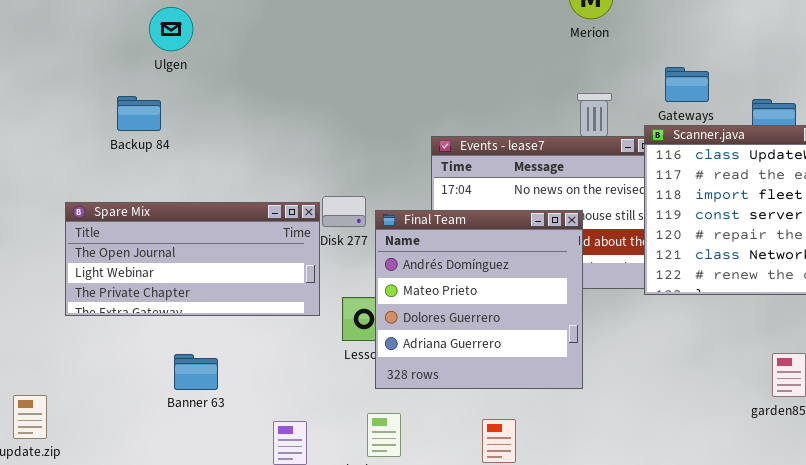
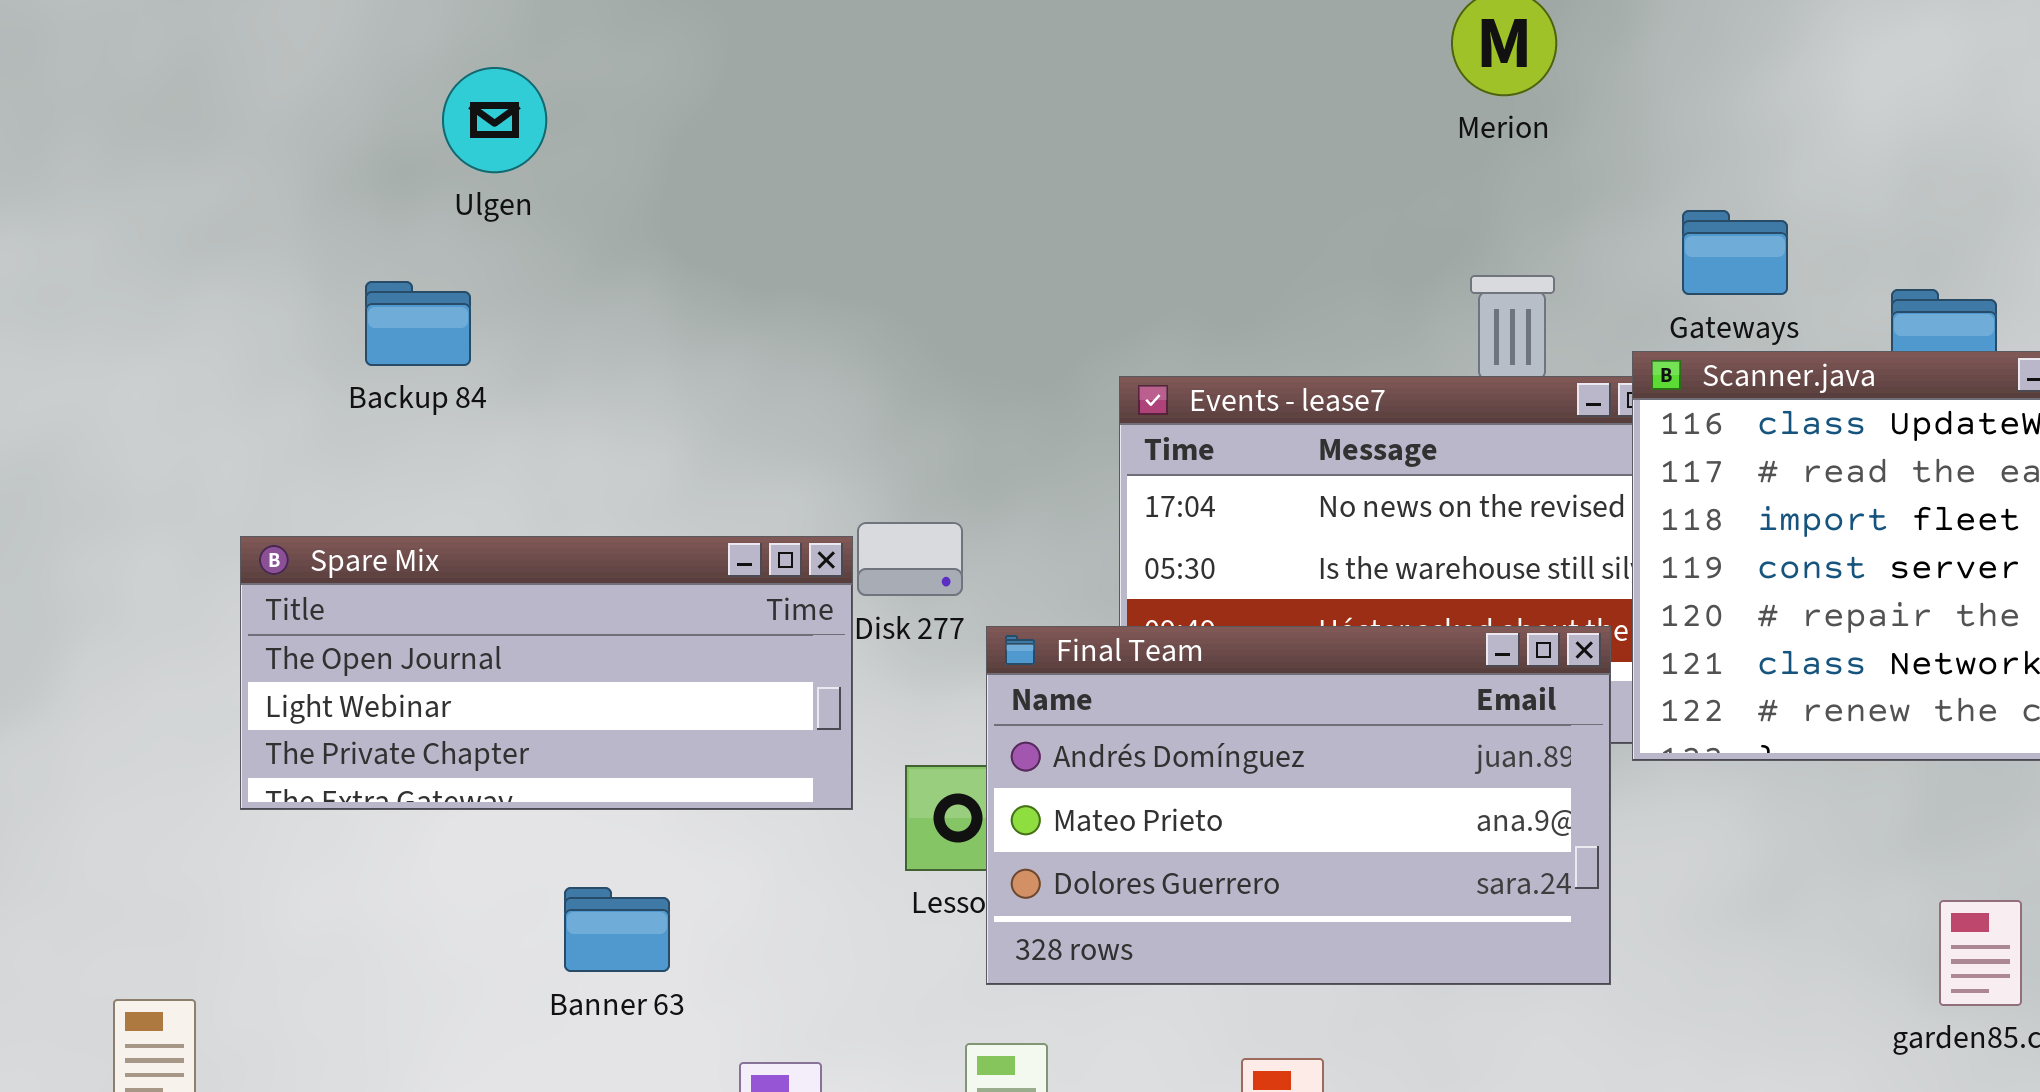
Final Team: [375,210,583,389] -> [986,626,1611,985], resized
Banner 63: [174,354,218,390] -> [564,887,670,972], moved

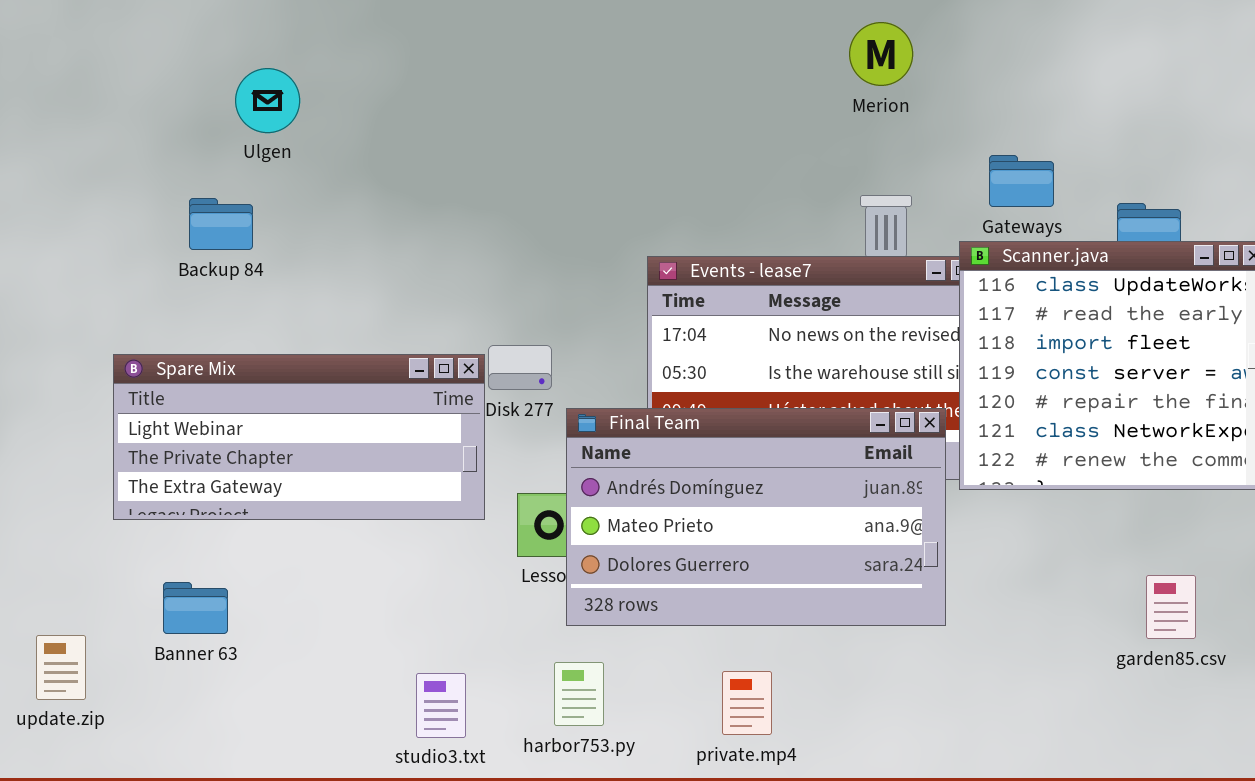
Spare Mix: [240,536,853,810] -> [113,354,485,520], scrolled down 1 row
Banner 63: [564,887,670,972] -> [163,582,228,634], moved

